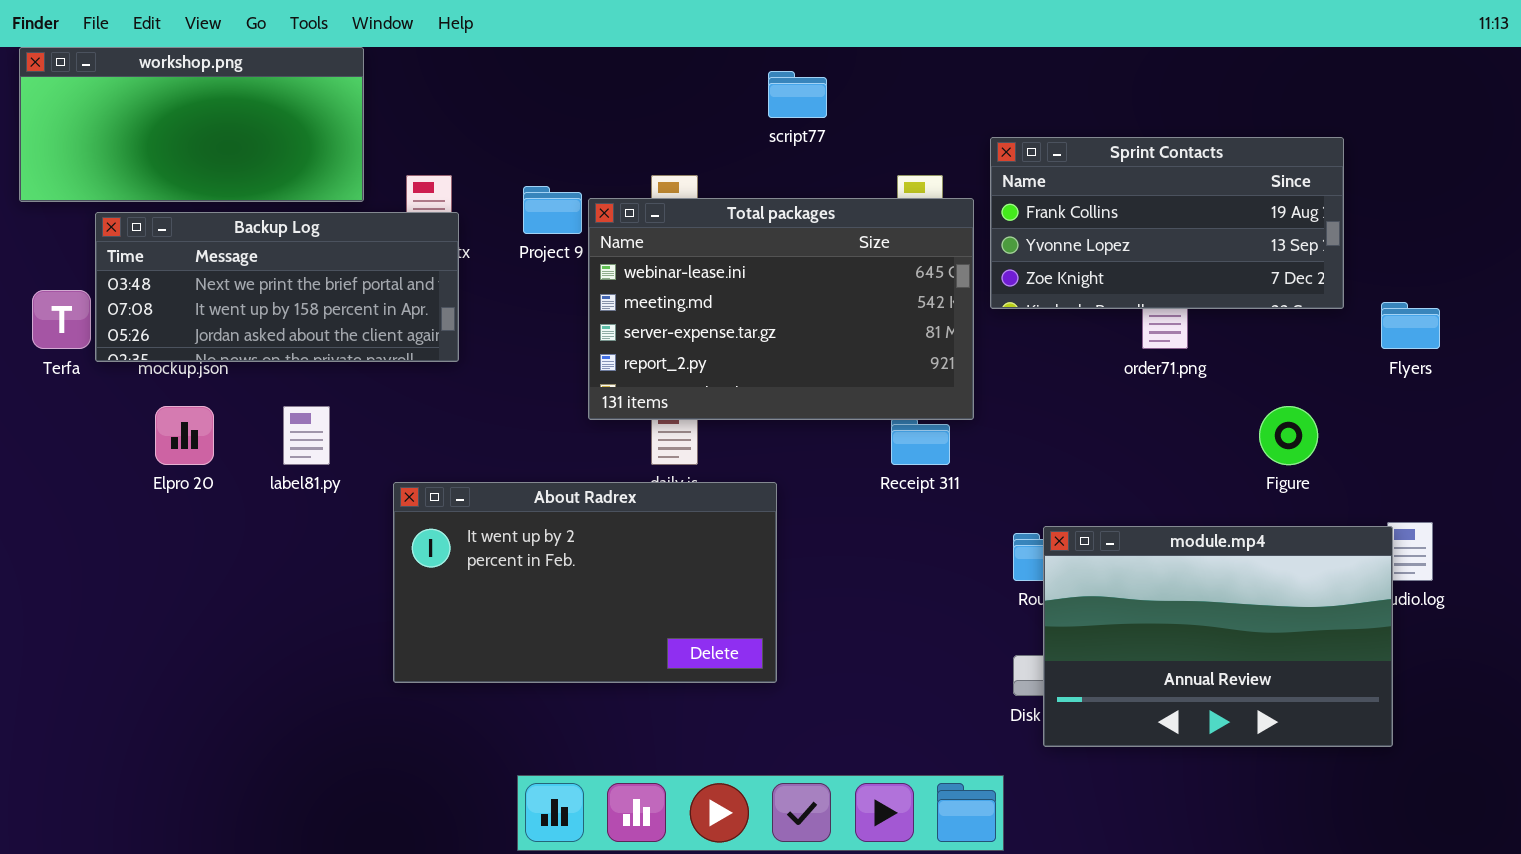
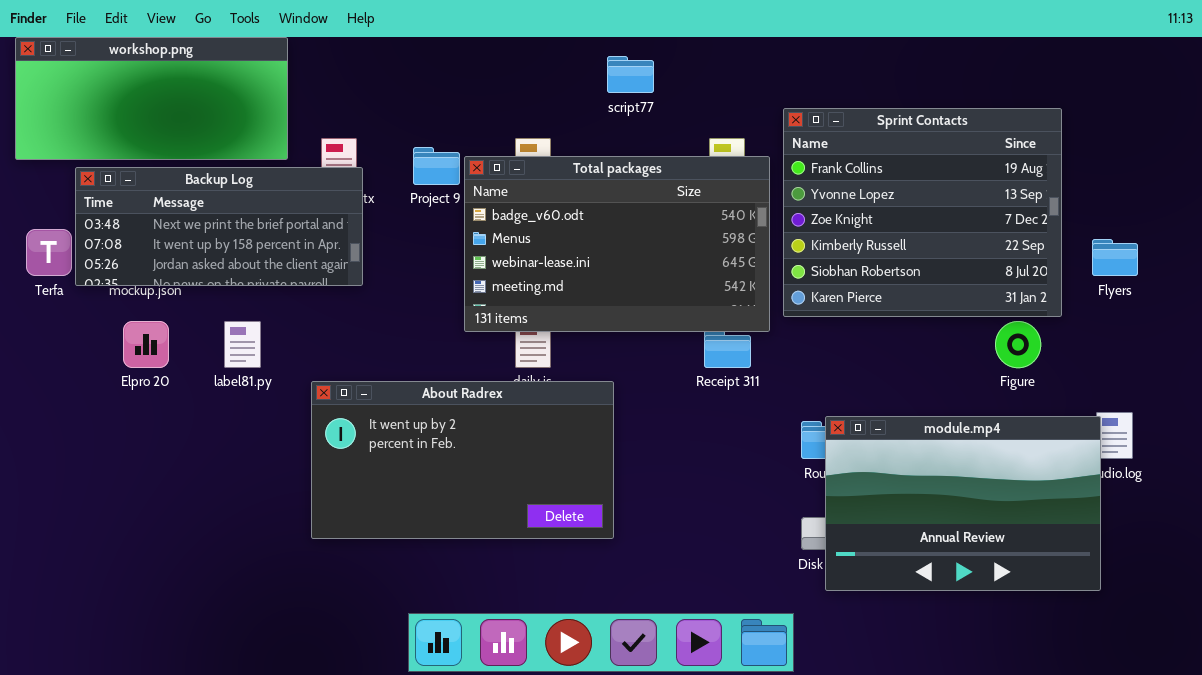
Sprint Contacts: [990,137,1344,309] -> [783,108,1062,317], resized
Total packages: [588,198,974,420] -> [464,156,770,332], scrolled up 2 rows

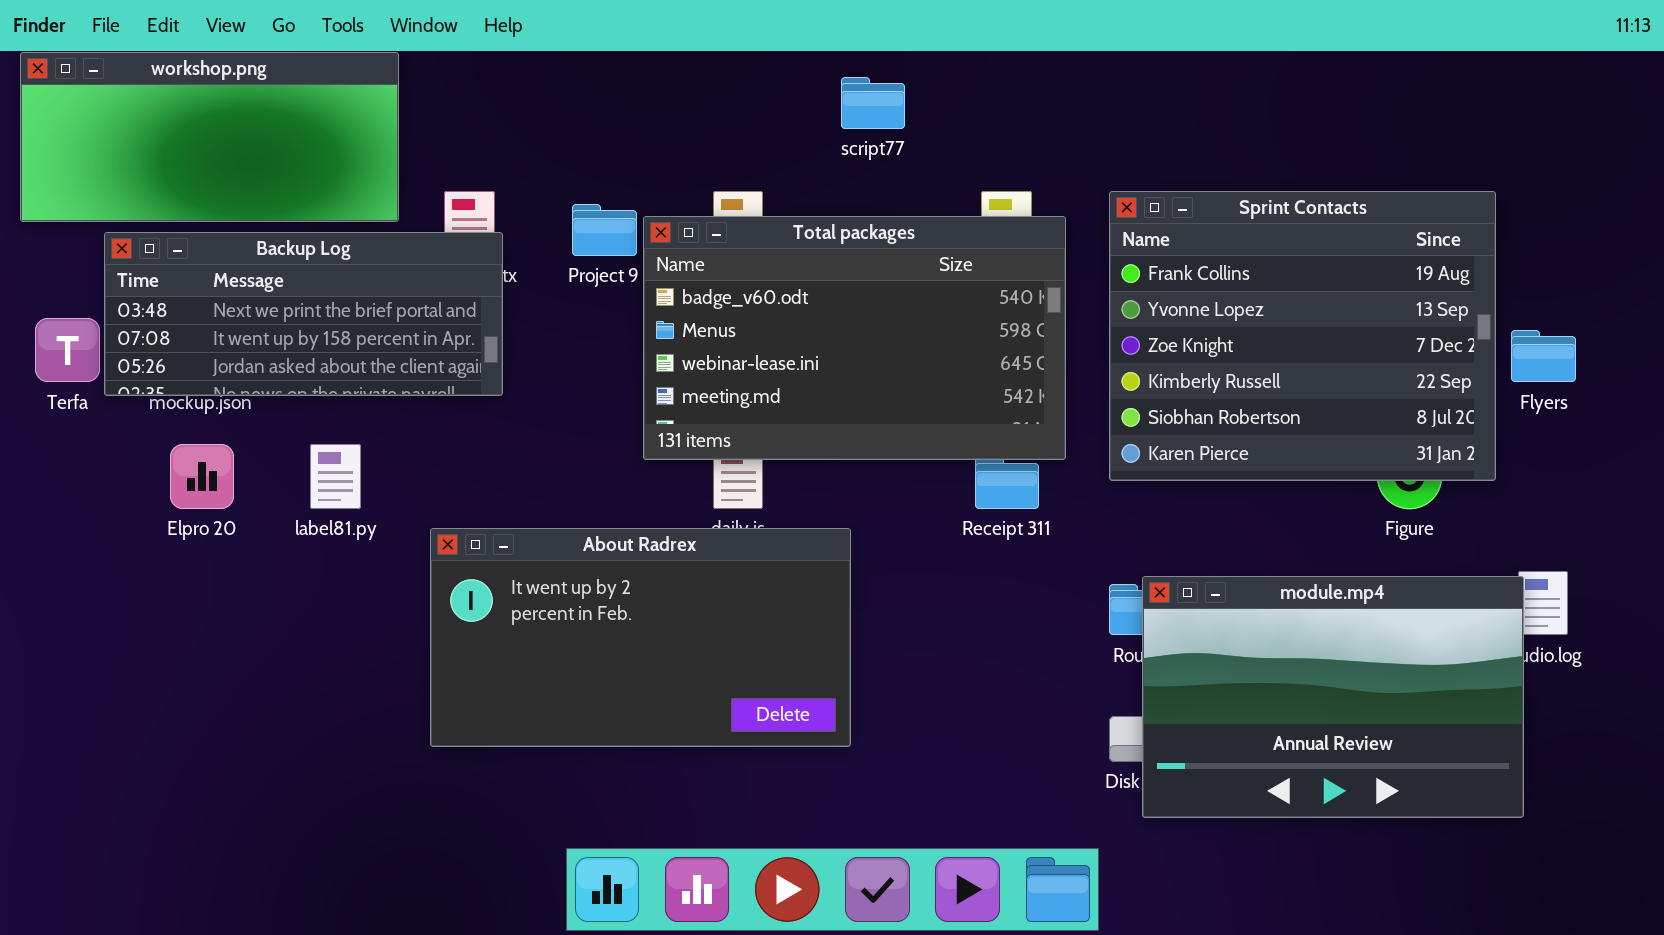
Sprint Contacts: [783,108,1062,317] -> [1109,191,1496,481], moved

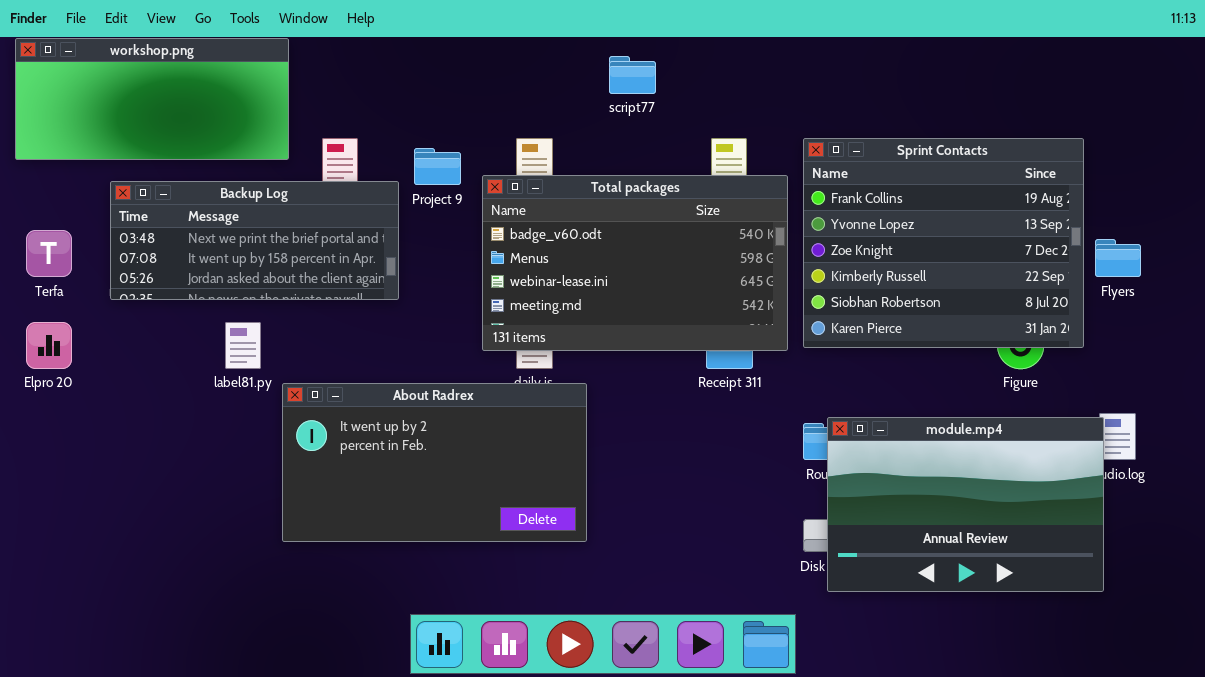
Total packages: [643,216,1066,460] -> [482,175,788,351], moved
Backup Log: [104,232,503,396] -> [110,181,399,300], moved
Elpro 20: [170,444,234,509] -> [26,322,72,369], moved
About Radrex: [430,528,851,747] -> [282,383,587,542], moved

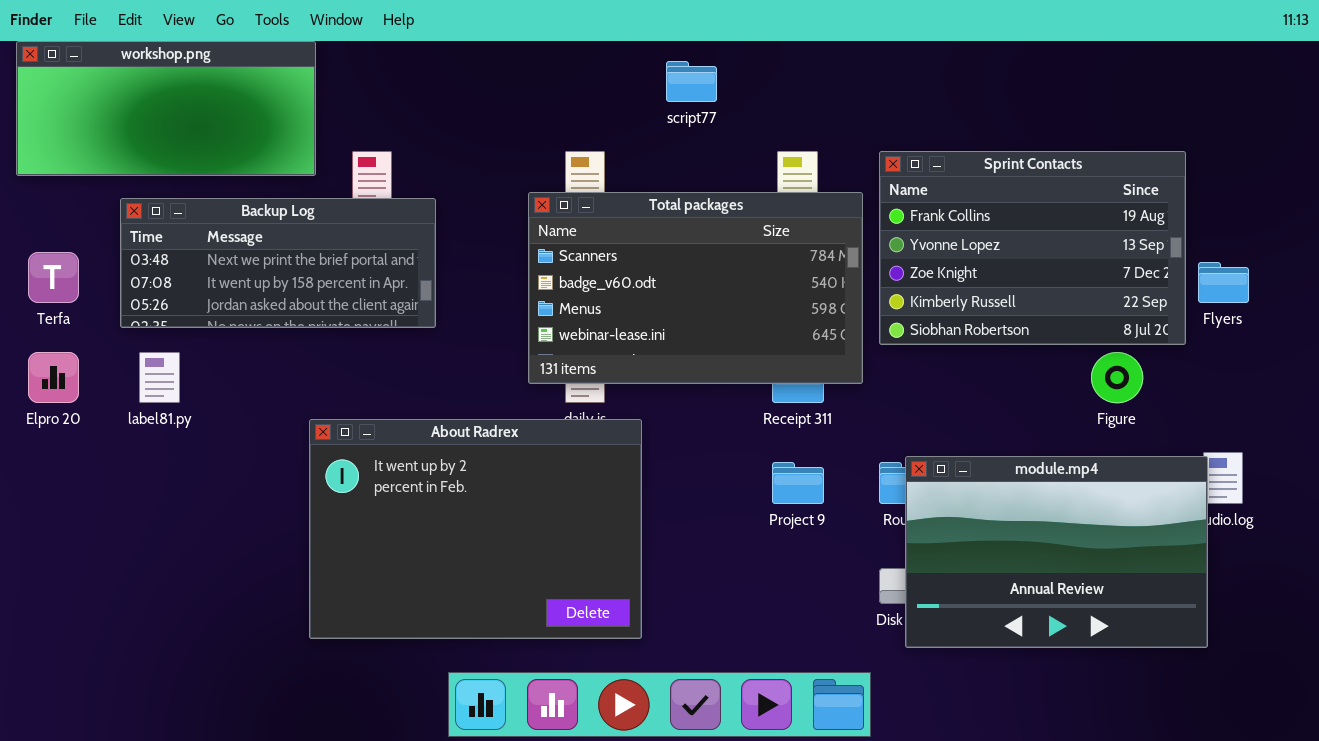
Sprint Contacts: [803,138,1084,348] -> [879,151,1186,345], resized
Project 9: [414,148,461,185] -> [772,462,824,504], moved
Total packages: [482,175,788,351] -> [528,192,863,384], scrolled up 1 row
label81.py: [225,322,261,369] -> [139,352,180,403], moved
About Radrex: [282,383,587,542] -> [309,419,642,639], resized

